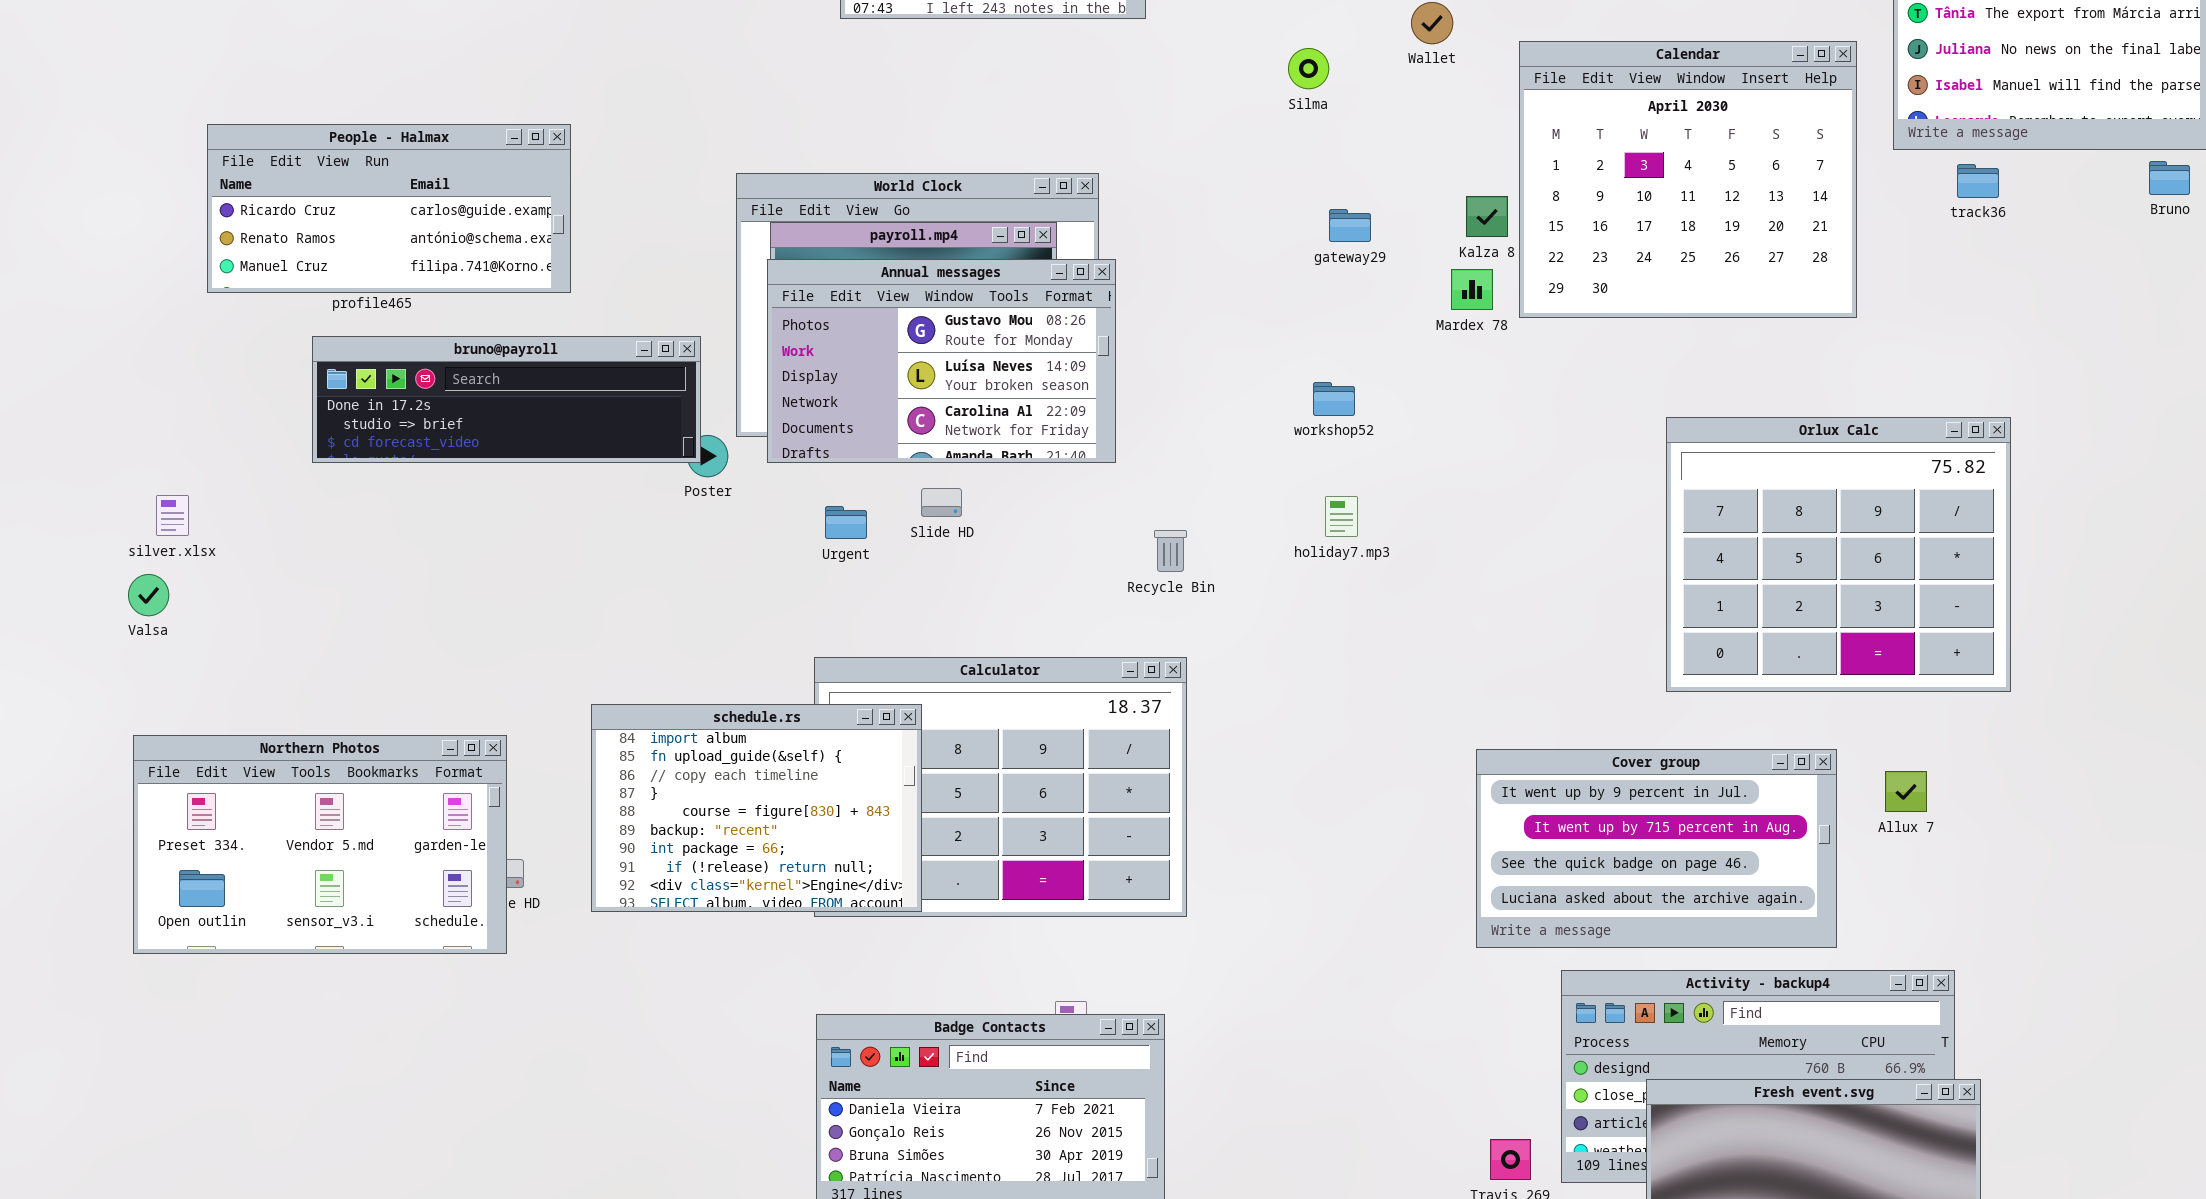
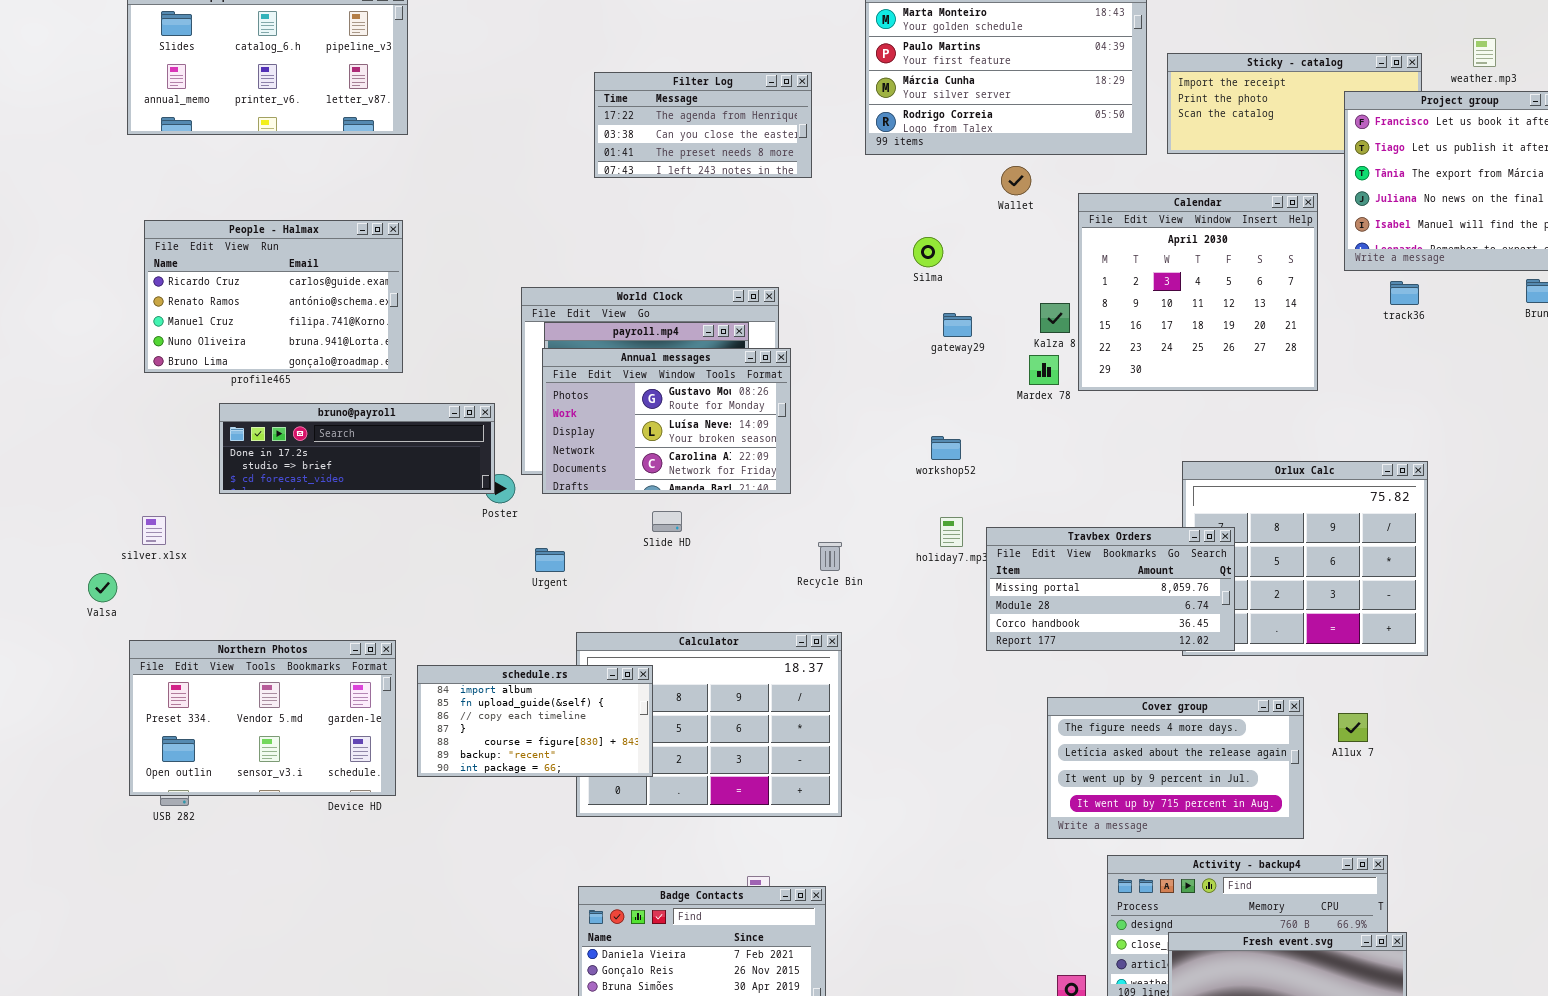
Silma: [1288,48,1329,89] -> [913,237,943,267], moved
People - Halmax: [207,124,571,293] -> [144,220,403,373], resized
silver.xlsx: [156,495,189,536] -> [142,516,166,545], moved
Urgent: [825,506,867,539] -> [535,548,565,572], moved
Travbex Orders: none -> [986,527,1235,651], opened
schedule.rs: [591,704,922,912] -> [417,665,653,777], resized
Northern Photos: [133,735,507,954] -> [129,640,396,796], moved
Cover group: [1476,749,1837,948] -> [1047,697,1304,839], scrolled up 2 rows

